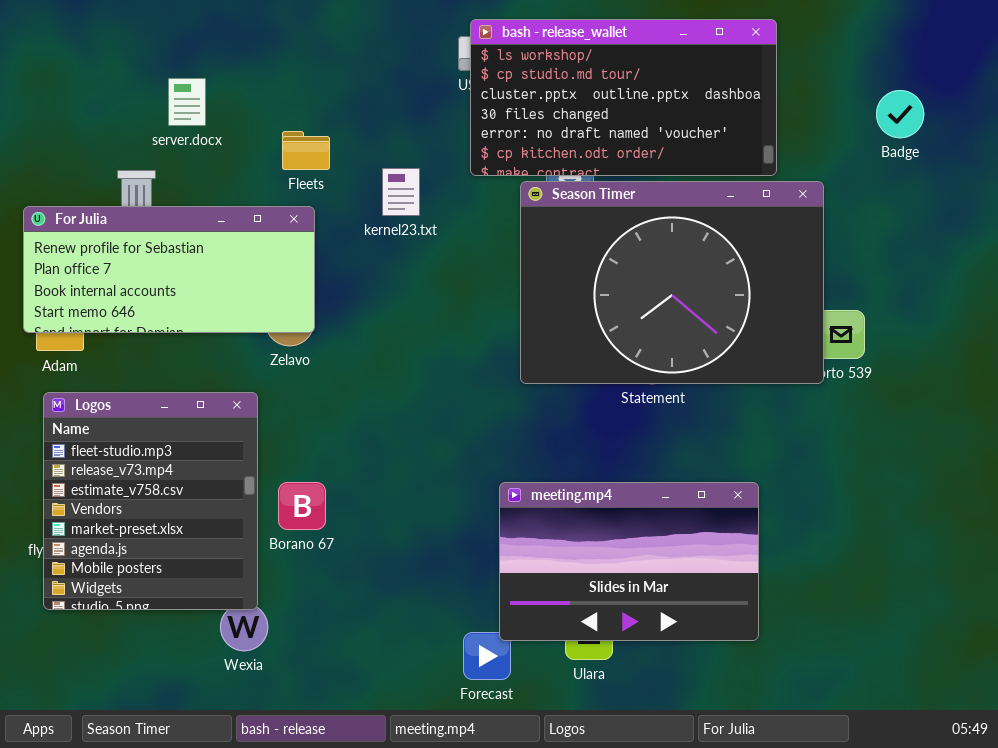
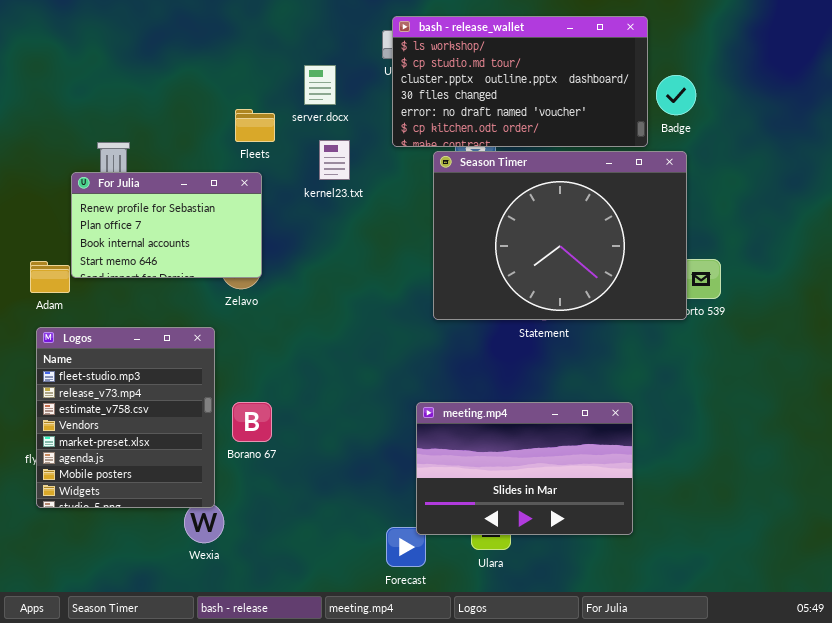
server.docx: [168,78,206,126] -> [304,65,336,105], moved
Badge: [876,90,924,138] -> [656,75,696,115], moved
For Julia: [23,206,315,333] -> [71,172,262,278], resized

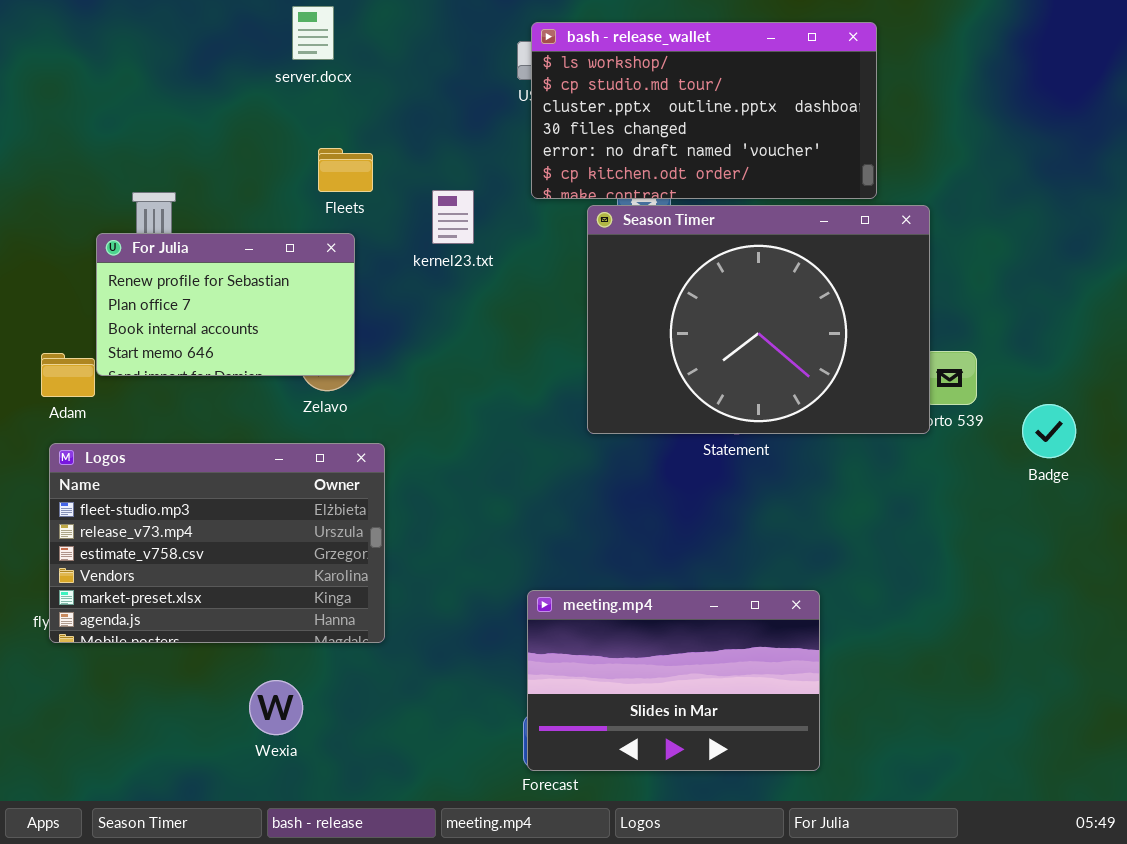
server.docx: [304,65,336,105] -> [292,6,334,60], moved
Badge: [656,75,696,115] -> [1022,404,1076,458], moved
Logos: [36,327,215,508] -> [49,443,385,643], resized
meeting.mp4: [416,402,633,535] -> [527,590,820,771], moved

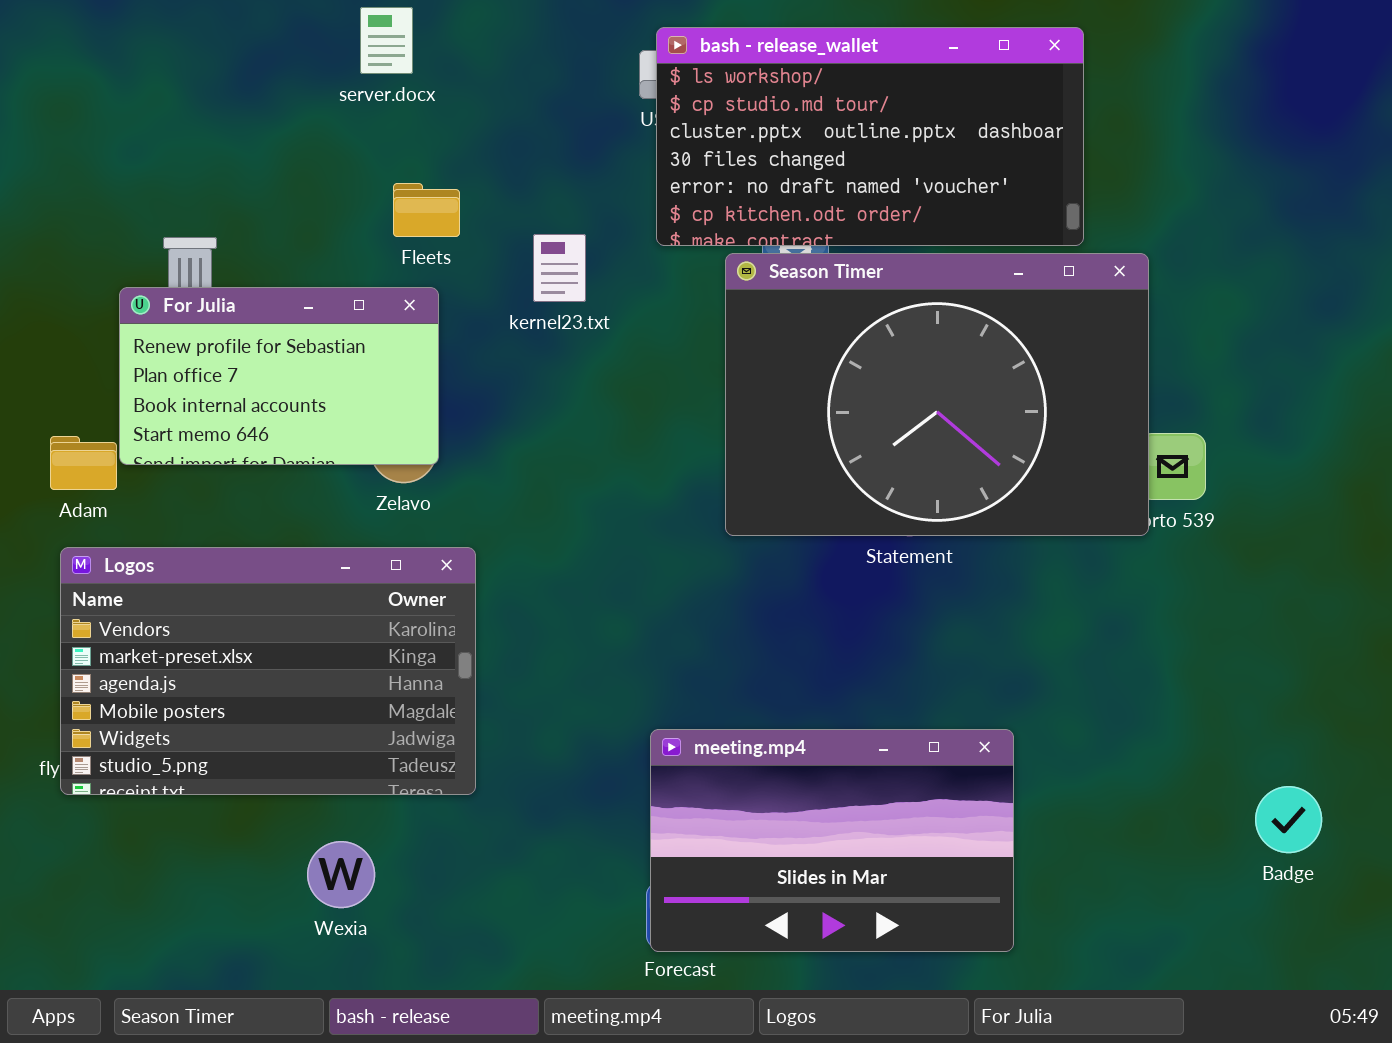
Badge: [1022,404,1076,458] -> [1255,786,1322,853], moved
Logos: [49,443,385,643] -> [60,547,476,795], scrolled down 3 rows

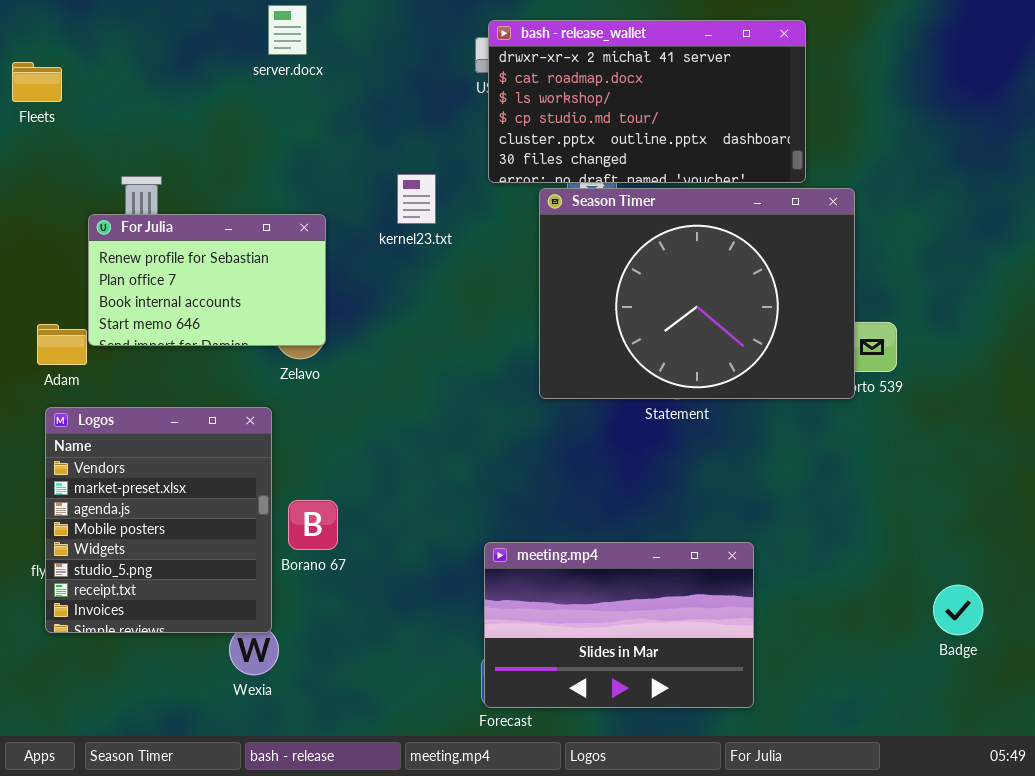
bash - release_wallet: [656,27,1084,246] -> [488,20,806,183], scrolled up 2 rows
Fleets: [393,183,460,237] -> [12,62,62,102], moved
Logos: [60,547,476,795] -> [45,407,272,633], resized

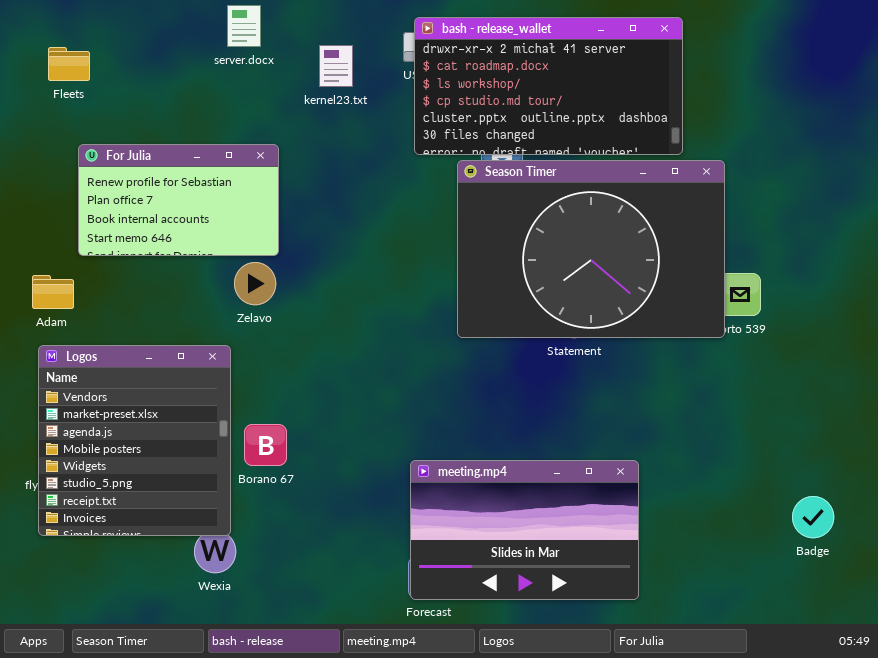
Fleets: [12,62,62,102] -> [48,47,90,81], moved
kernel23.txt: [397,174,436,224] -> [319,45,353,87], moved
For Julia: [88,214,326,346] -> [78,144,279,256], moved

